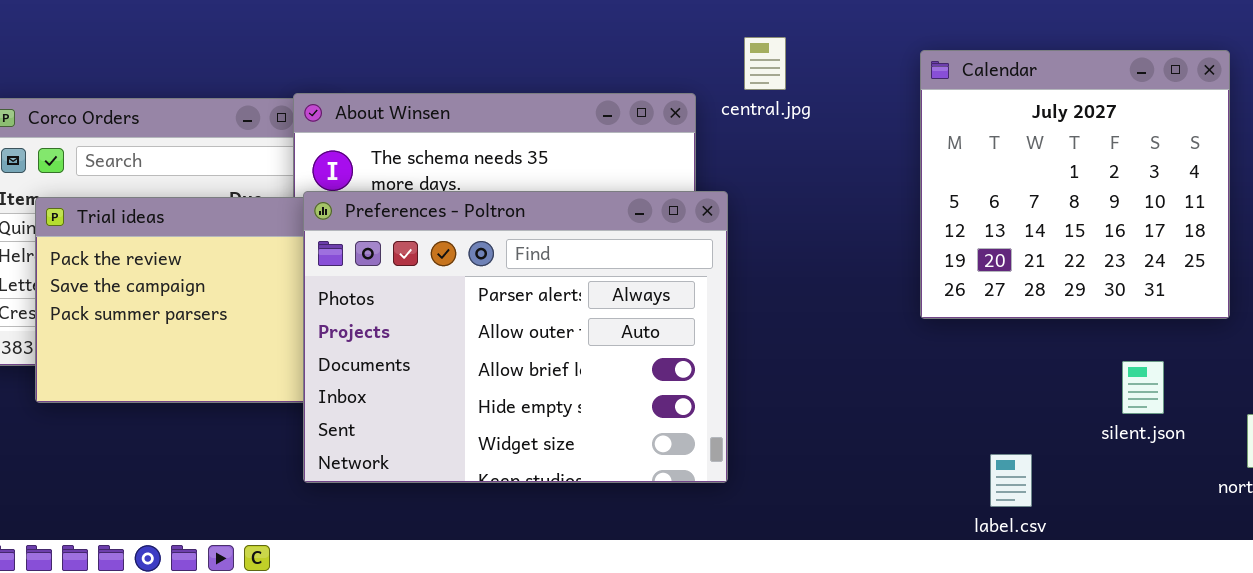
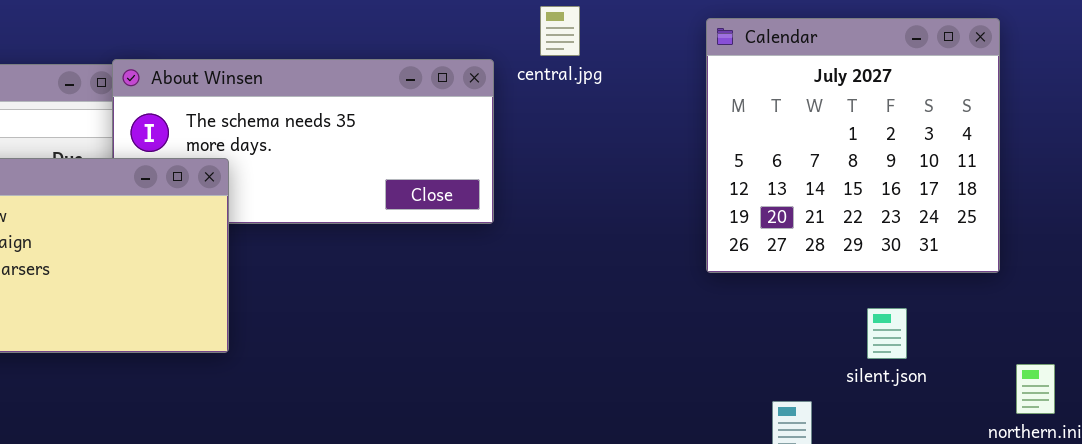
Preferences - Poltron: [303,191,728,483] -> none, closed
silent.json: [1122,361,1164,414] -> [867,308,907,359], moved

